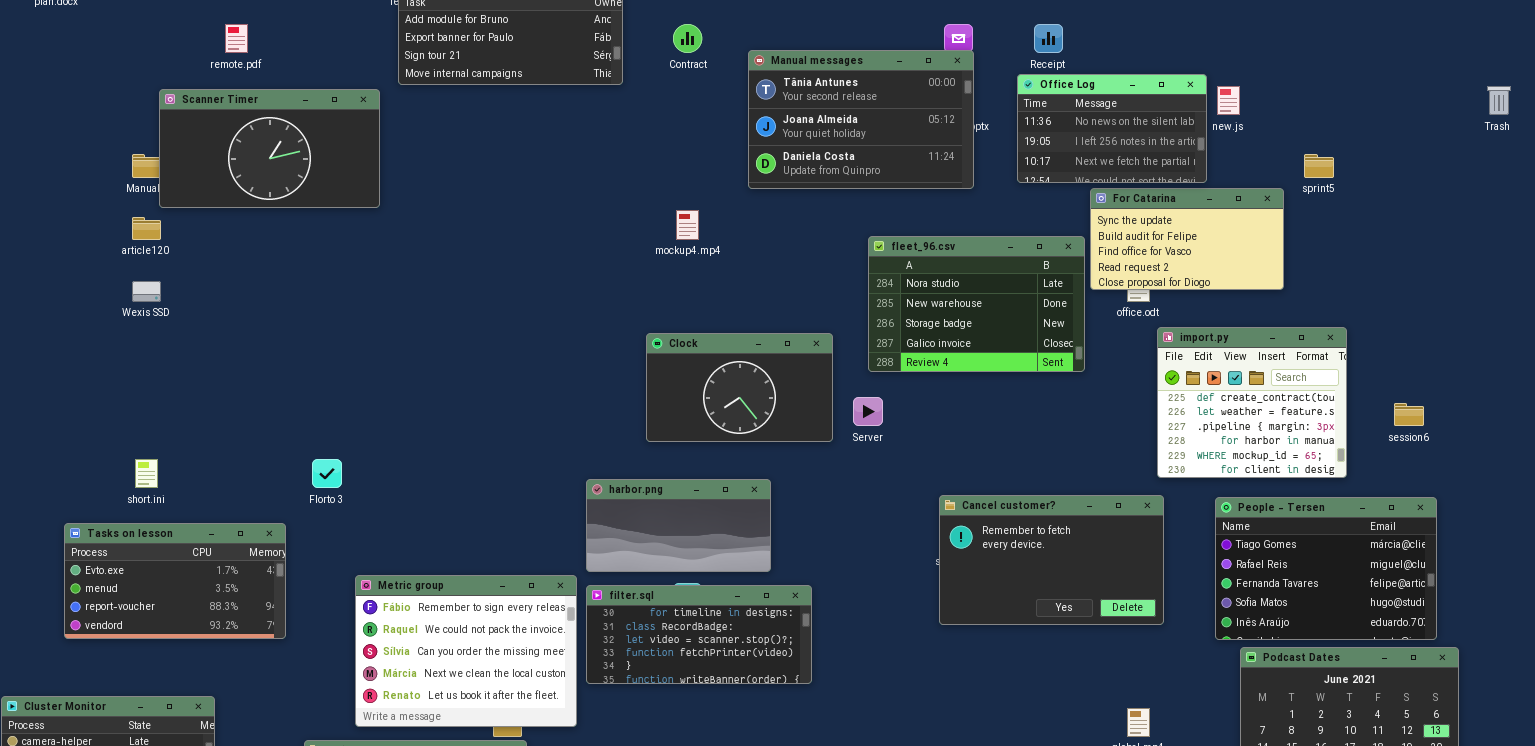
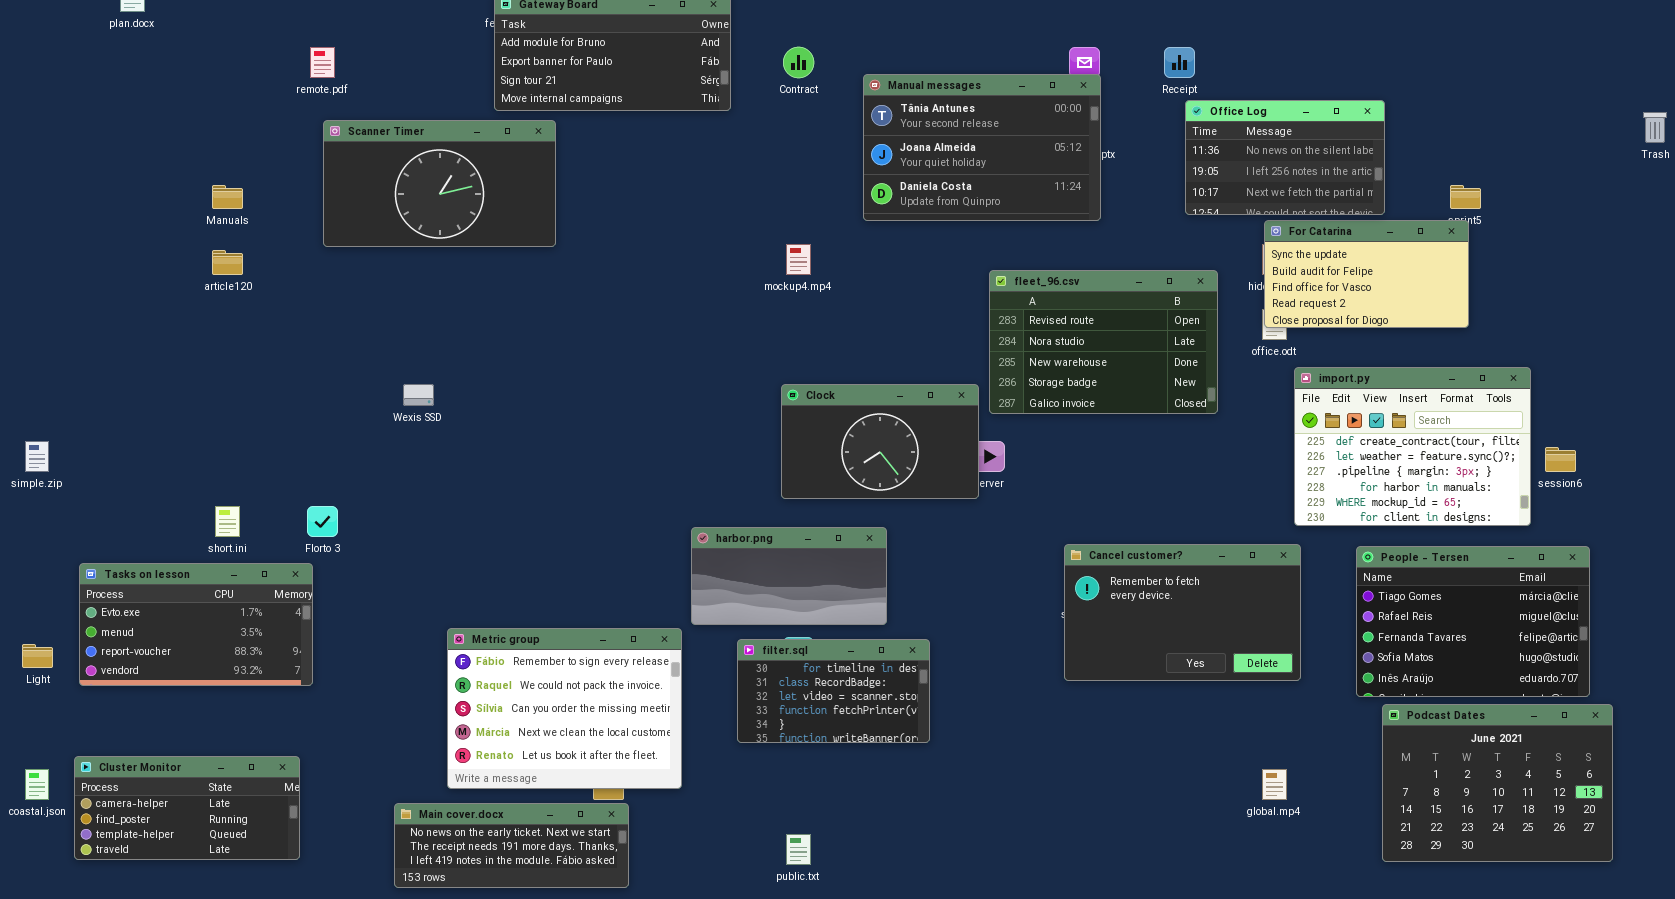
Office Log: [1017,74,1207,183] -> [1185,100,1385,215], moved
Scanner Timer: [159,89,380,208] -> [323,120,556,247], moved
For Catarina: [1090,188,1284,290] -> [1264,220,1469,328], moved
fleet_96.csv: [868,236,1085,372] -> [989,270,1218,414], scrolled up 1 row
Wexis SSD: [132,281,161,302] -> [403,384,434,406], moved
import.py: [1157,327,1347,478] -> [1294,367,1531,526], resized
Clock: [646,333,833,442] -> [781,384,979,499], moved
Florto 3: [312,459,342,488] -> [307,506,338,537], moved
Tasks on lesson: [64,523,286,639] -> [79,563,313,686], moved
filter.sql: [586,585,812,684] -> [737,639,930,743], resized

